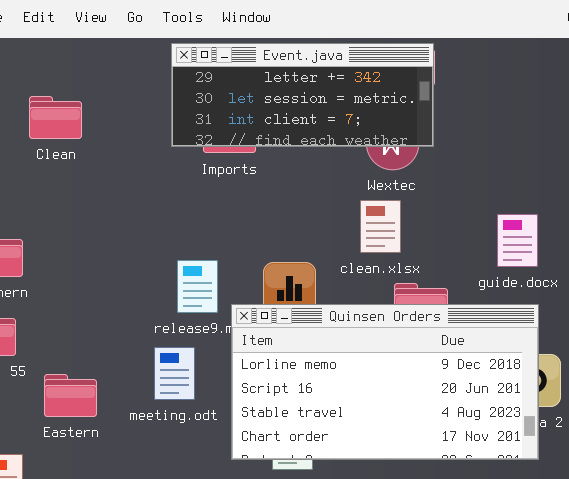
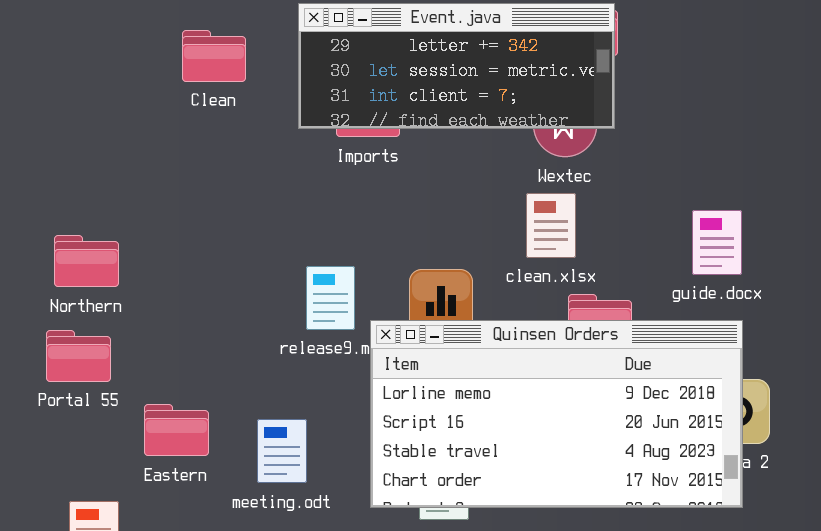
Clean: [29,96,82,139] -> [182,30,246,82], moved
meeting.odt: [154,347,195,400] -> [257,419,307,483], moved

